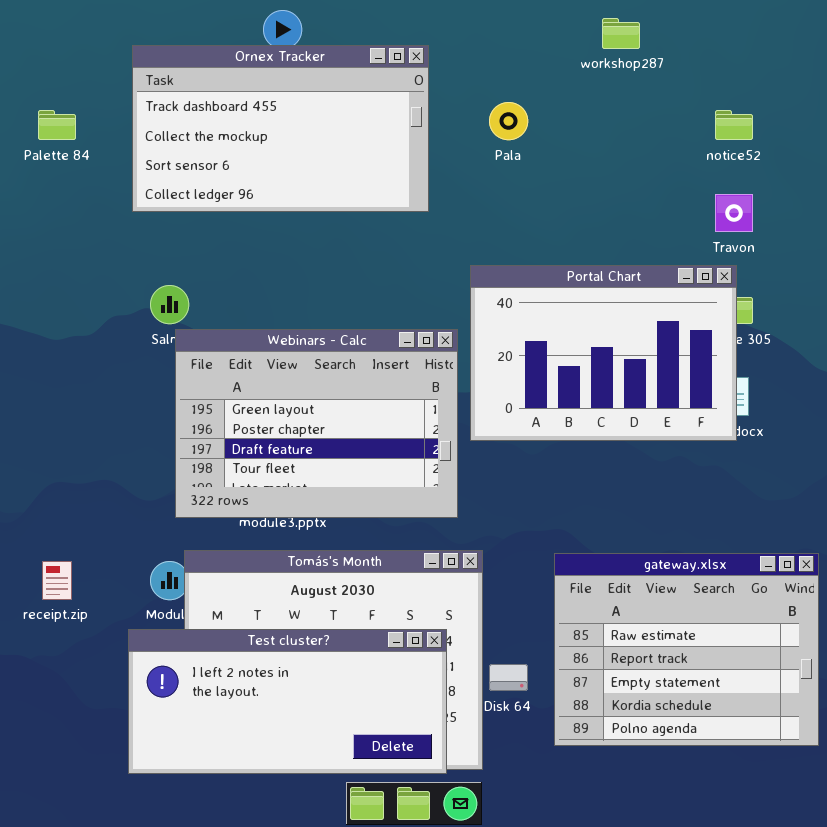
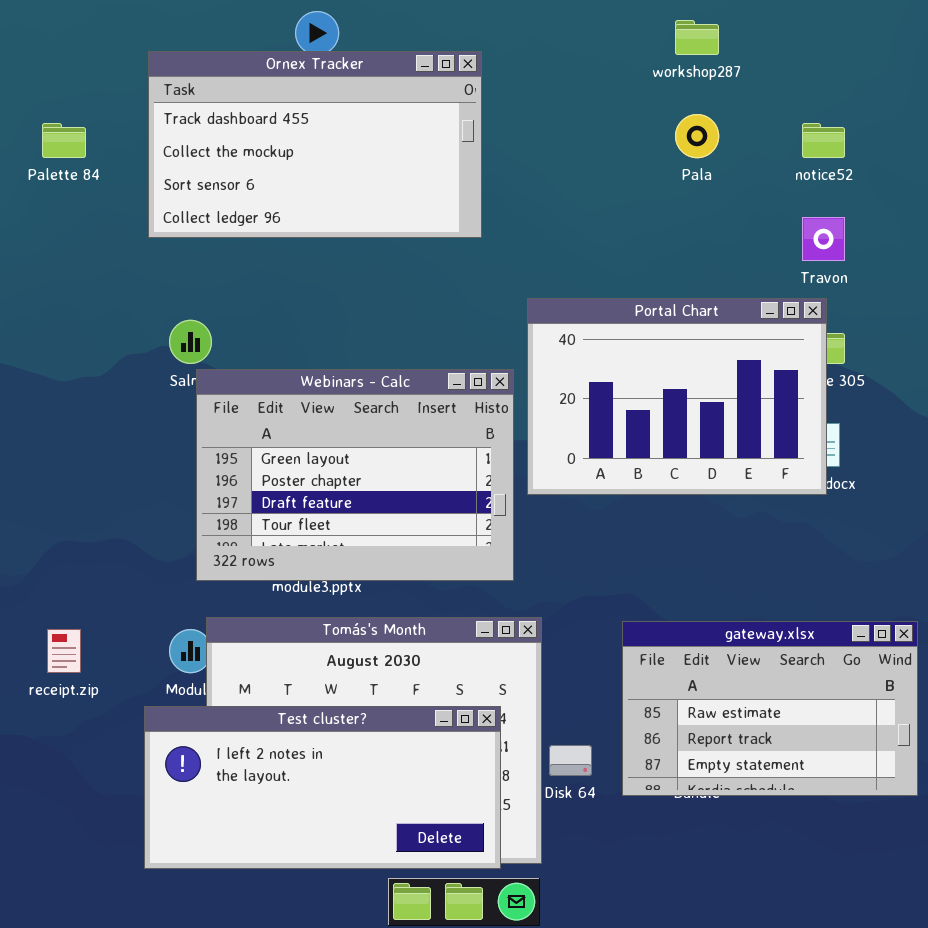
Pala: [489,102,528,140] -> [675,114,719,158], moved
gateway.xlsx: [554,553,819,746] -> [622,621,918,796], resized

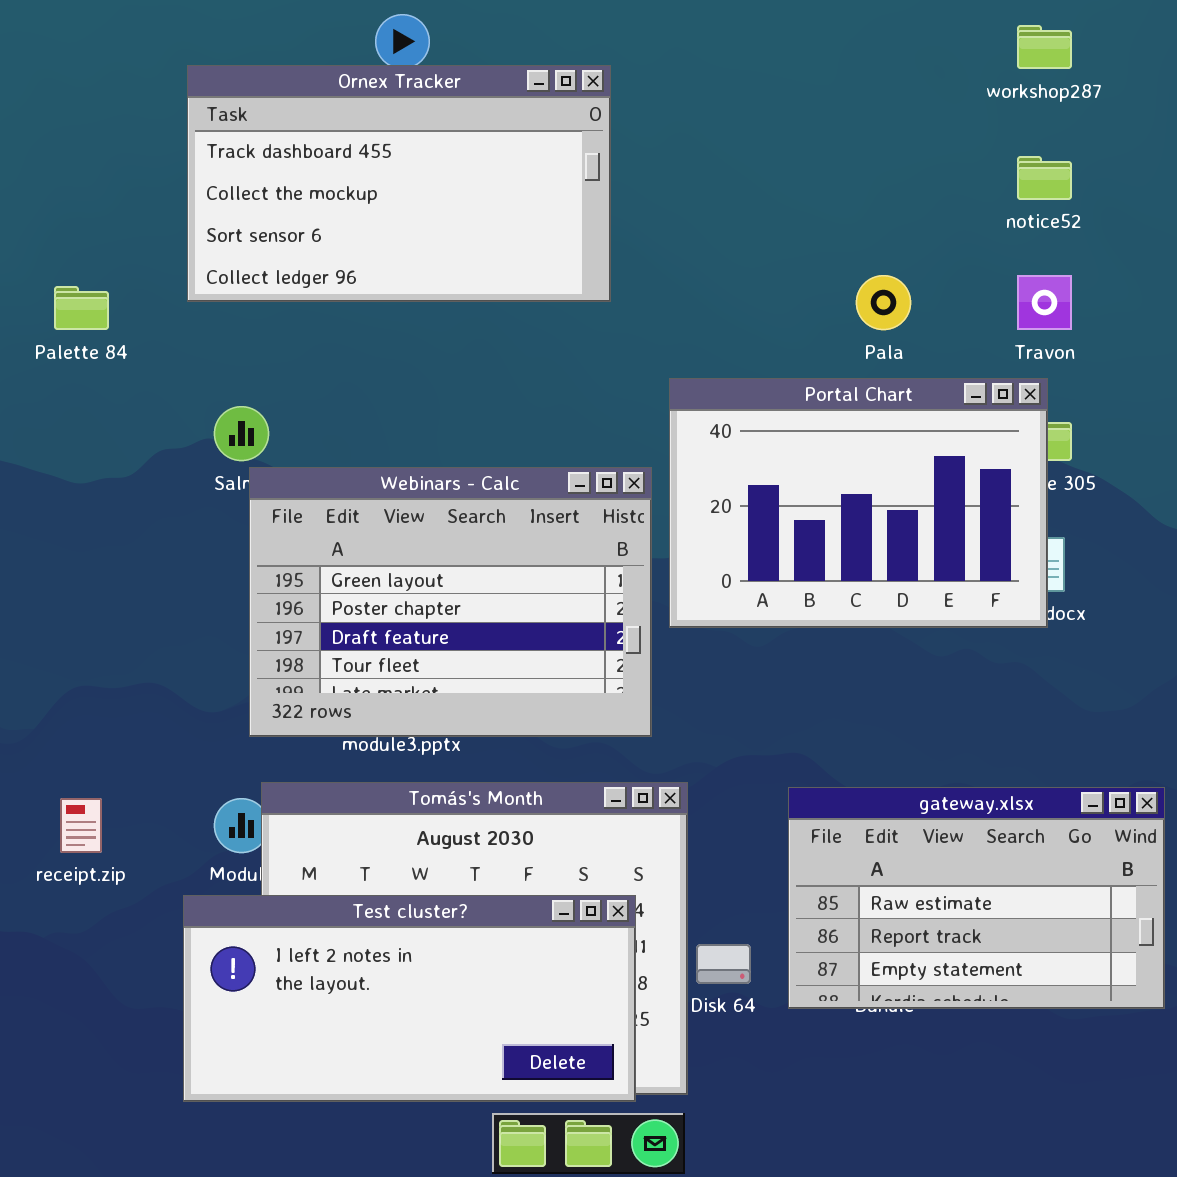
workshop287: [675,20,719,55] -> [1017,25,1072,69], moved
Pala: [675,114,719,158] -> [856,275,911,330], moved
Palette 84: [42,123,86,158] -> [54,286,109,330], moved

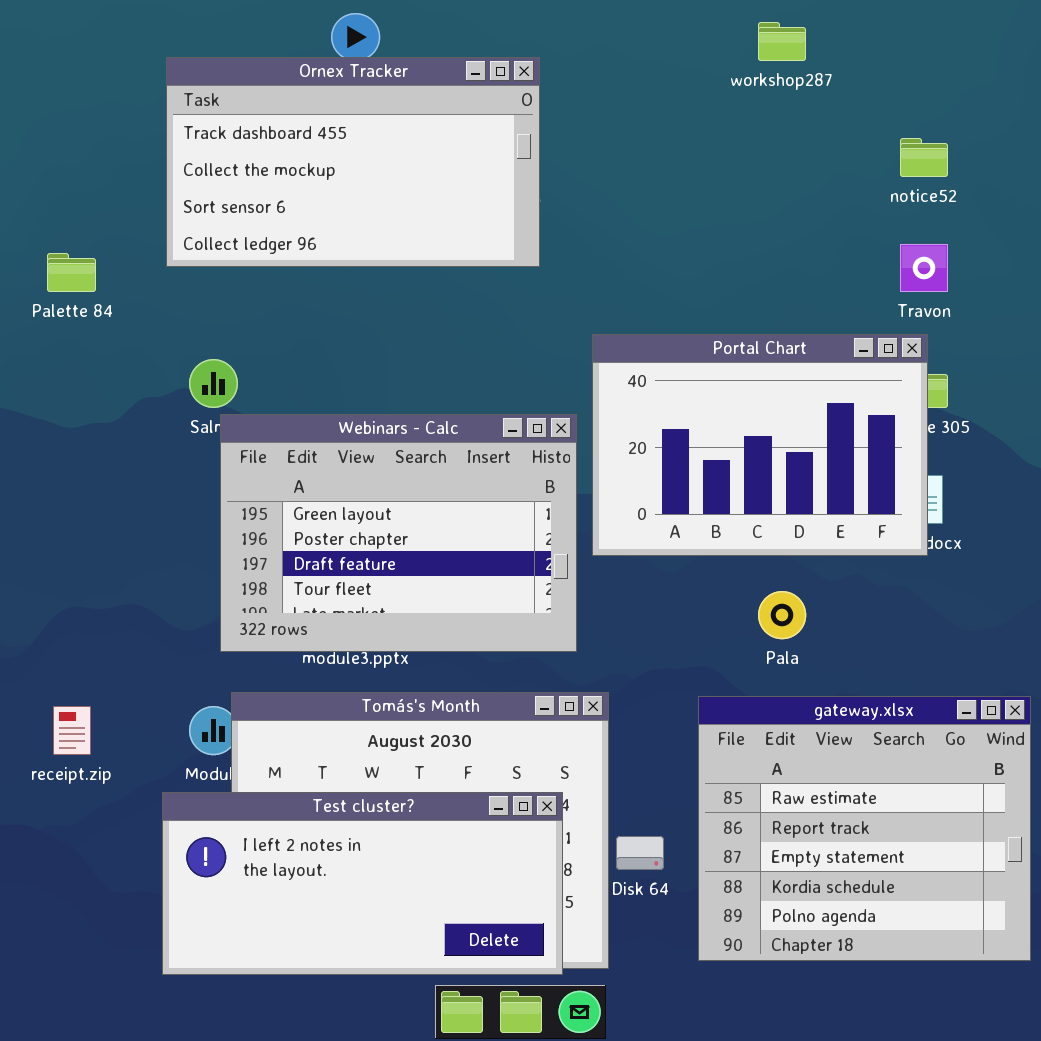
workshop287: [1017,25,1072,69] -> [758,22,806,61], moved
Pala: [856,275,911,330] -> [758,591,806,639], moved
gateway.xlsx: [788,787,1165,1009] -> [698,696,1031,961], resized

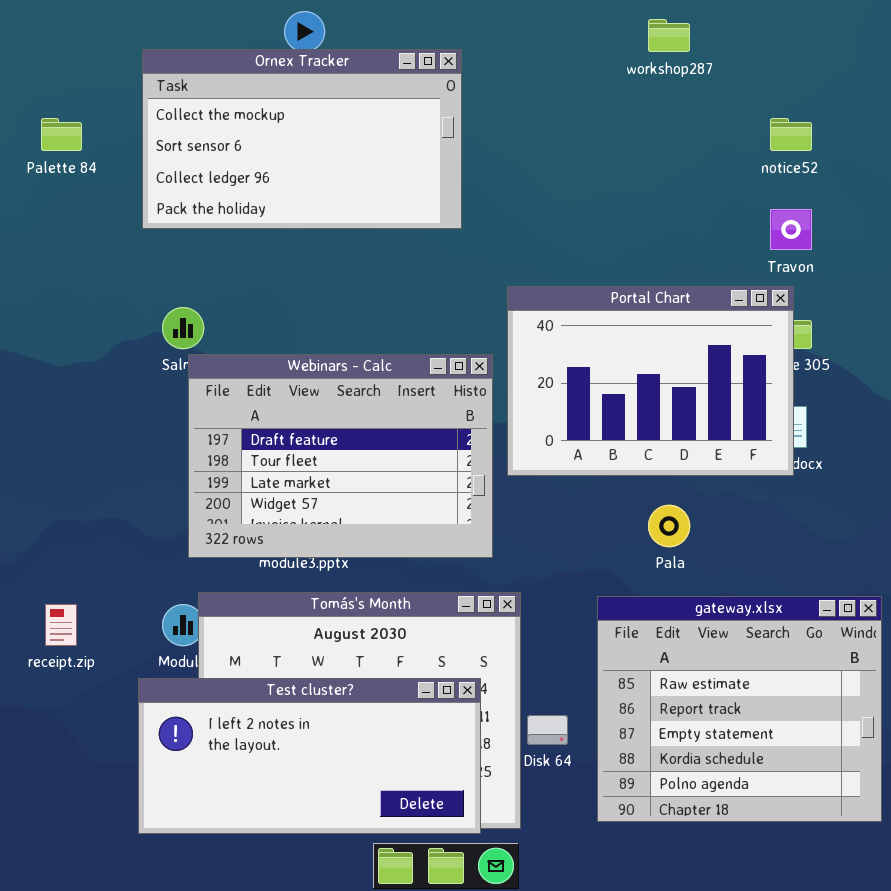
Ornex Tracker: [166,57,540,267] -> [142,49,462,229], scrolled down 1 row
Palette 84: [47,253,96,292] -> [41,118,82,151], moved
Webinars - Calc: [220,414,577,652] -> [188,354,493,558], scrolled down 2 rows

